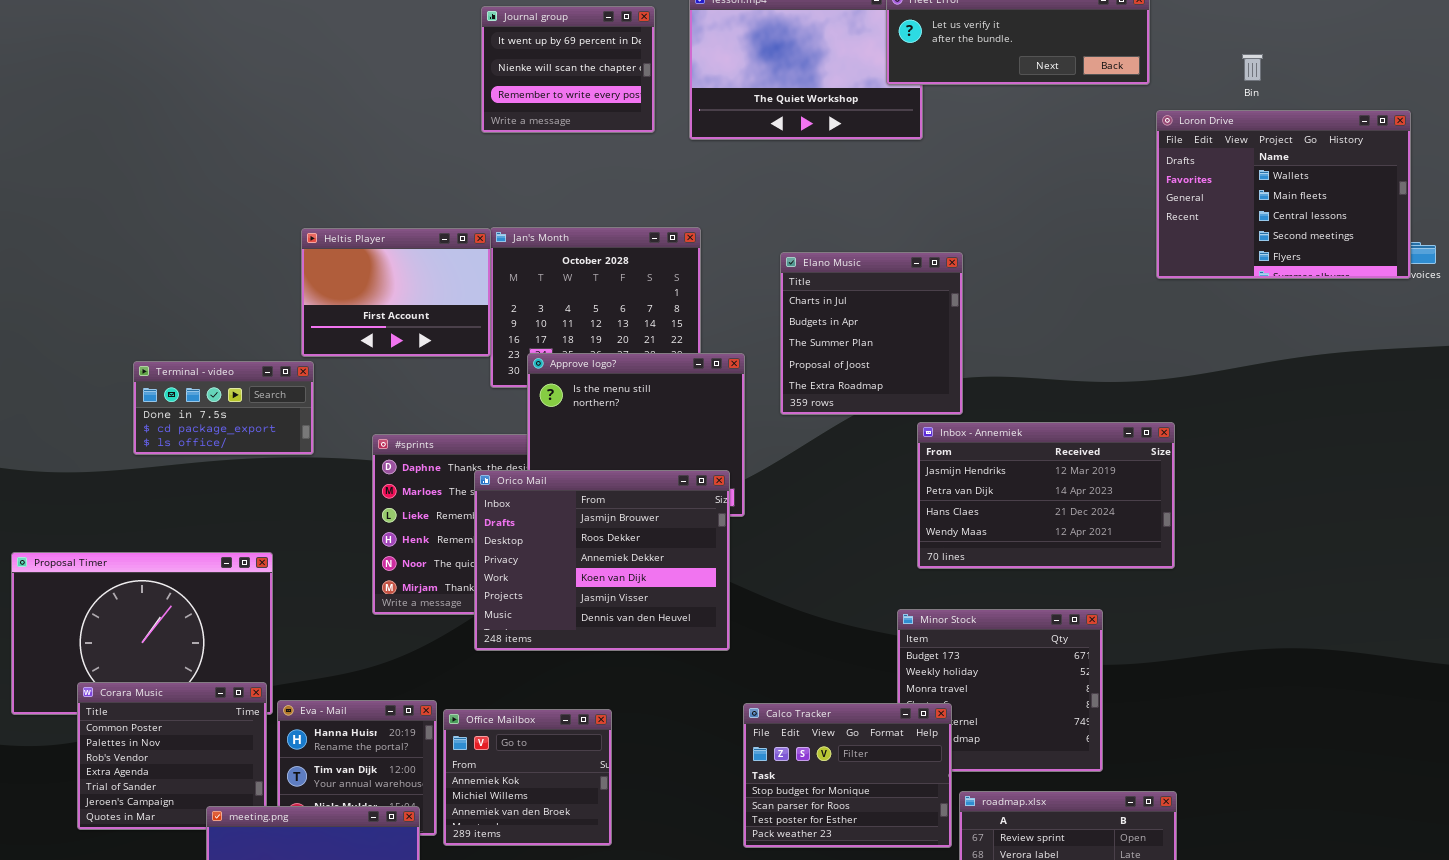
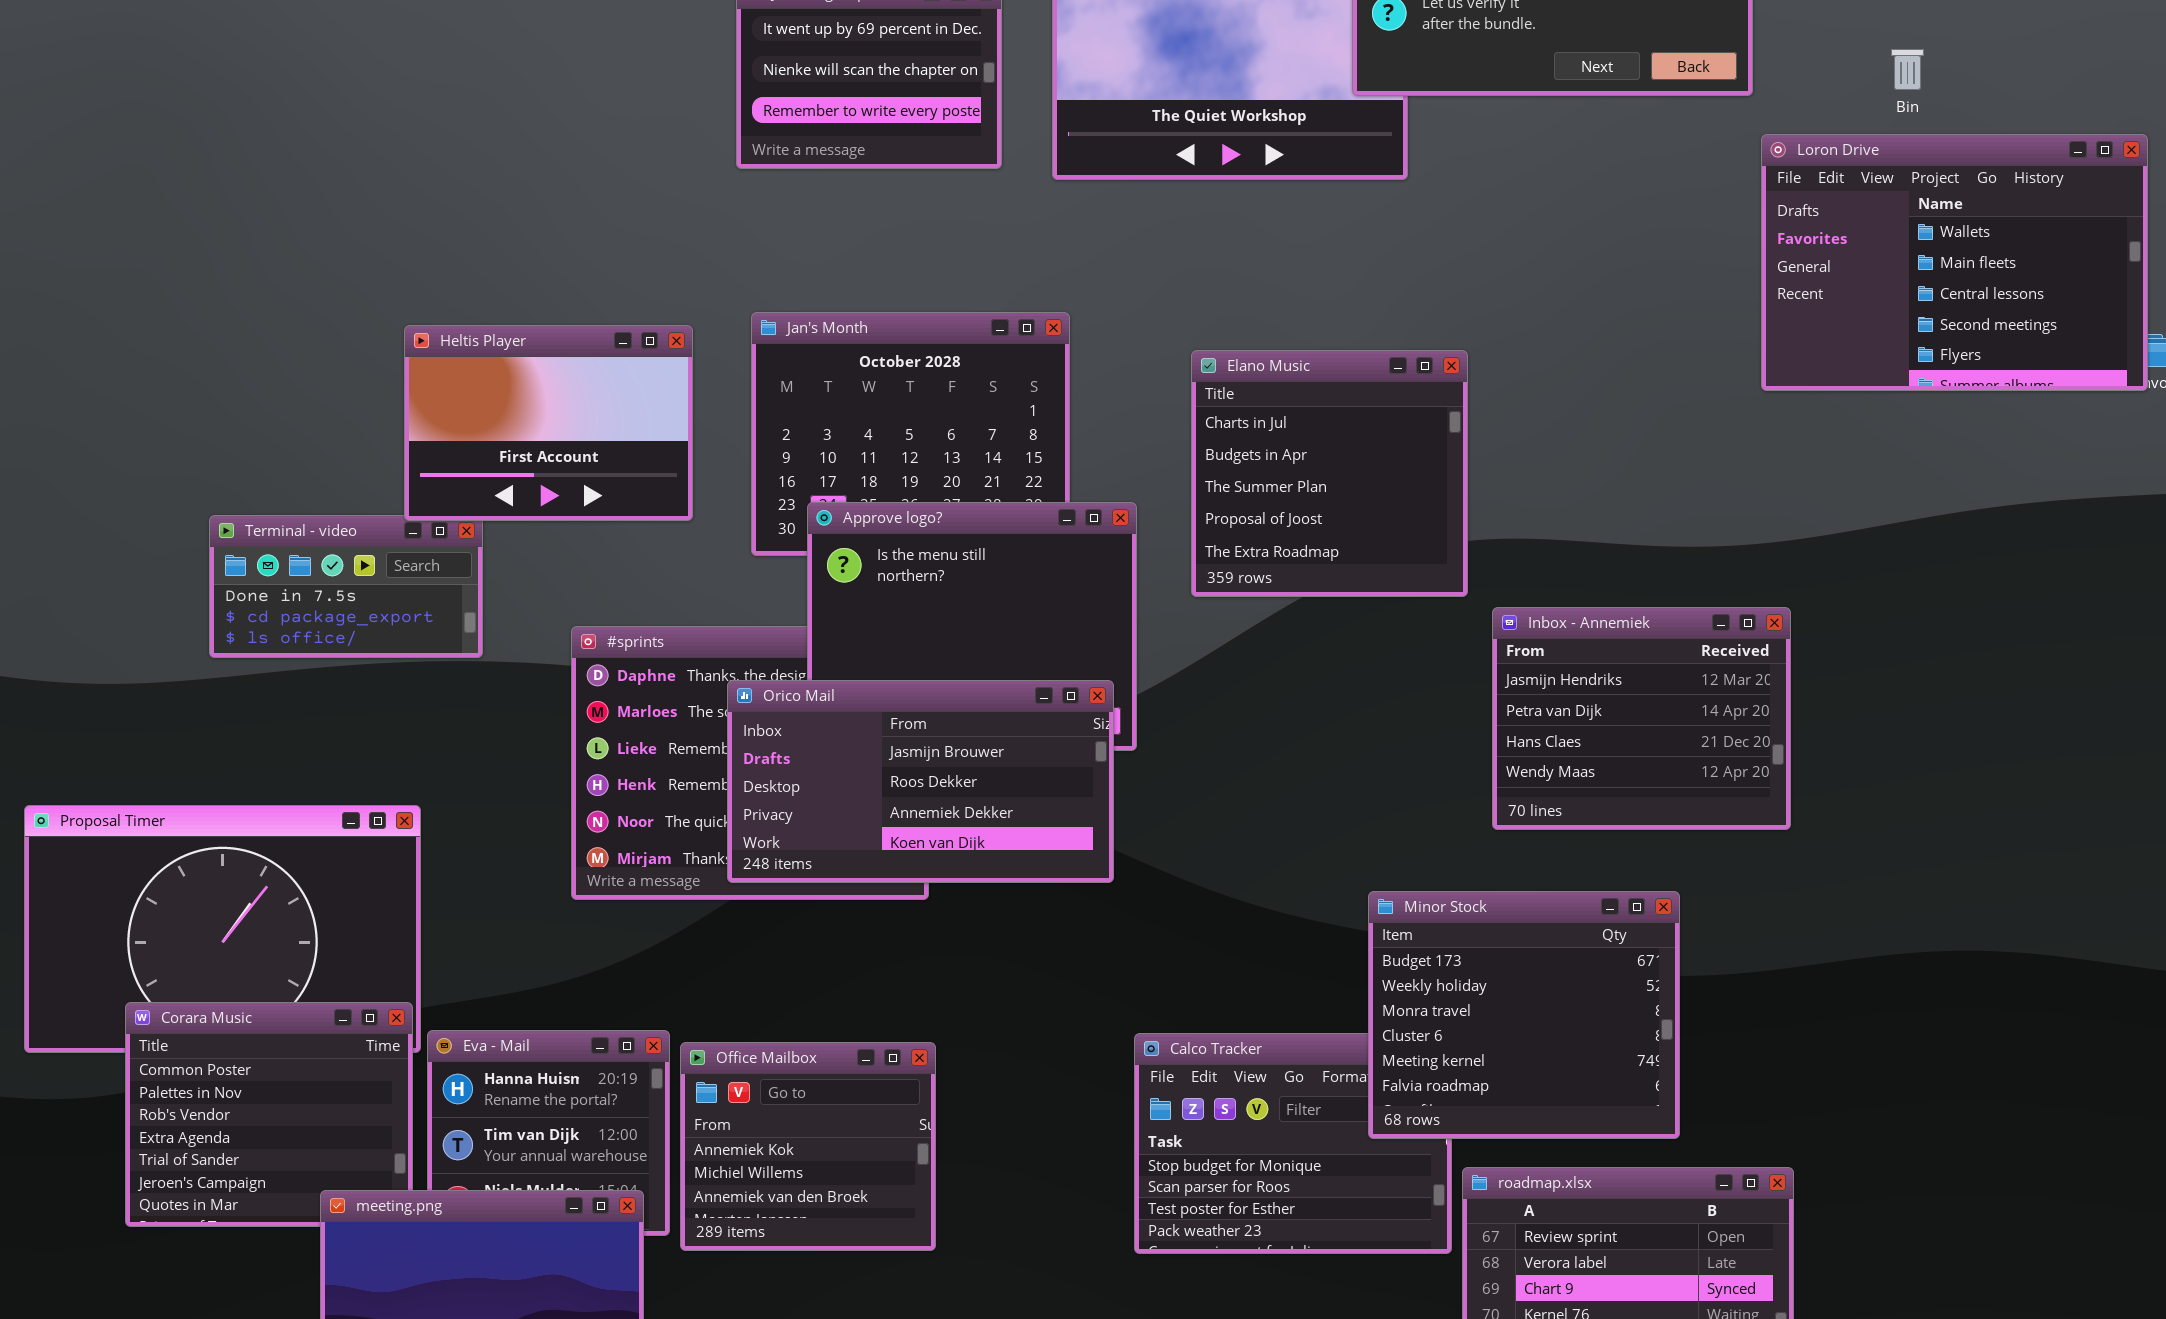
Heltis Player: [301,228,491,357] -> [404,325,693,521], moved
Inbox - Annemiek: [917,422,1175,569] -> [1492,607,1791,830], resized
Orico Mail: [474,470,730,651] -> [727,680,1114,883], resized
Minor Stock: [897,609,1103,772] -> [1368,891,1680,1139], raised

